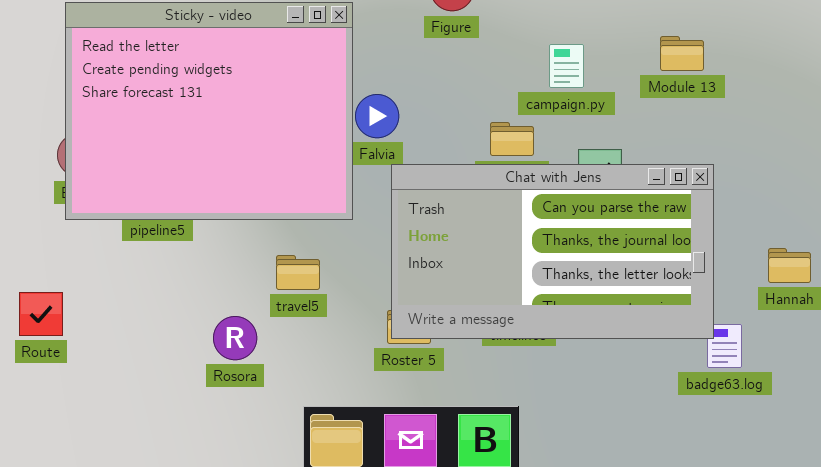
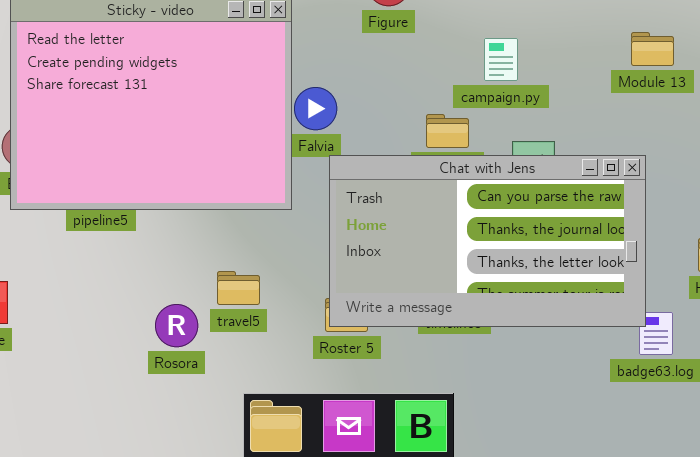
Module 13: [660,36,704,71] -> [631,32,674,66], moved
travel5: [276,255,320,290] -> [217,271,260,305], moved

